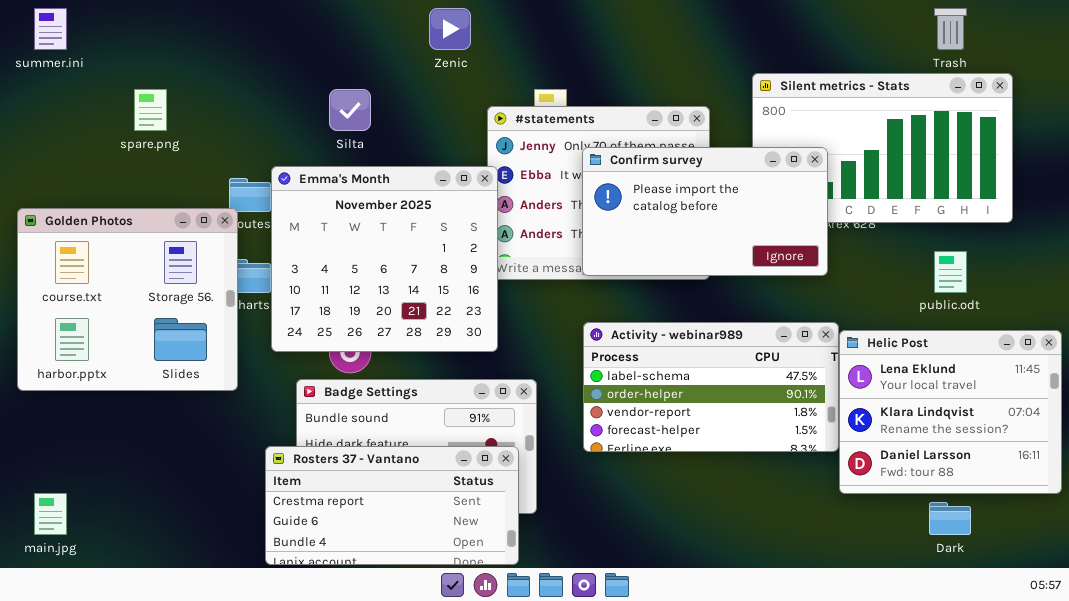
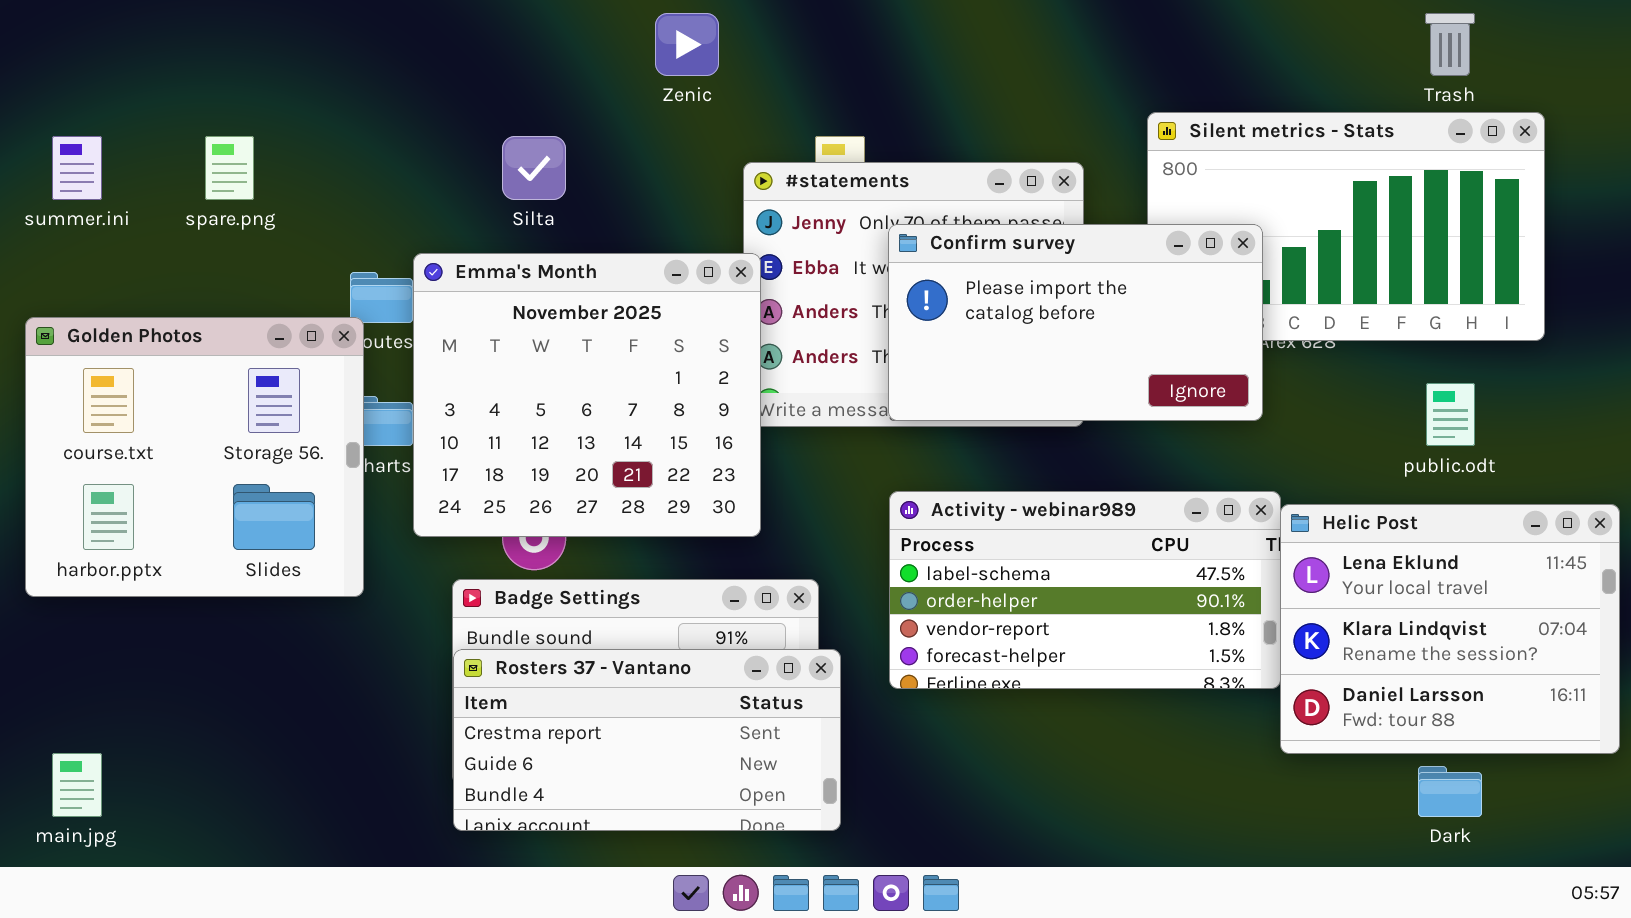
summer.ini: [34,8,67,50] -> [52,136,102,200], moved
Rosters 37 - Vantano: [265,446,519,565] -> [453,649,841,831], moved

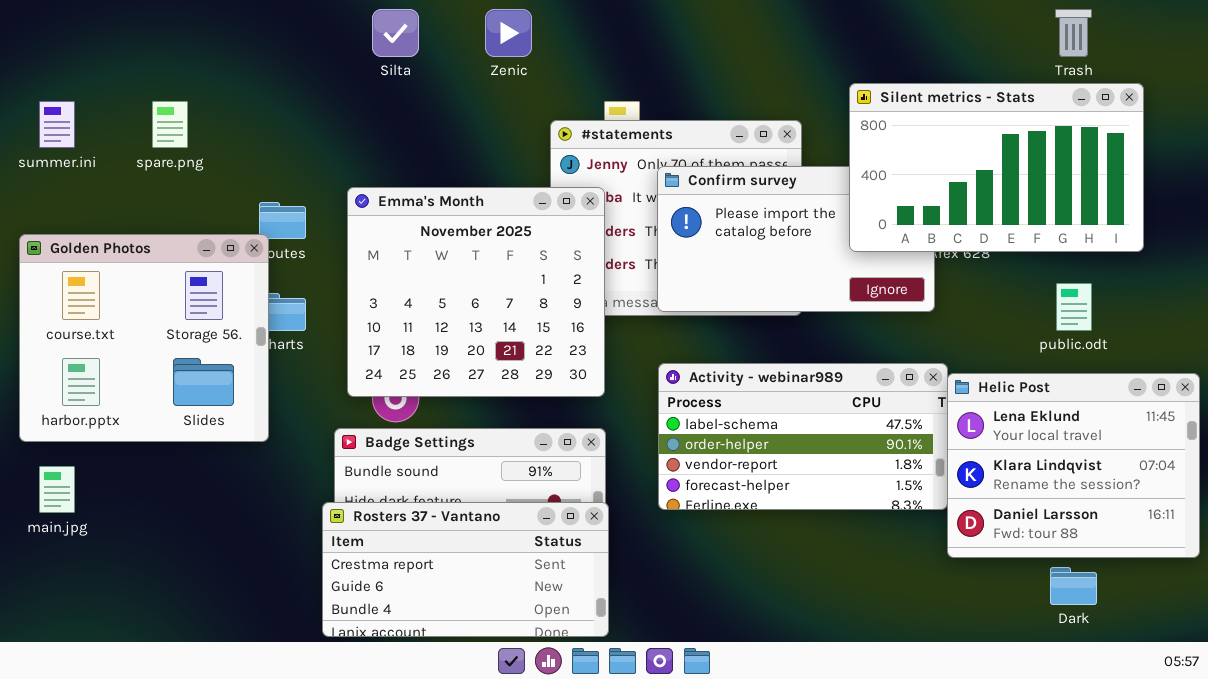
Silent metrics - Stats: [1147,112,1545,341] -> [849,83,1144,252], raised
Silta: [502,136,566,200] -> [372,9,419,57], moved
Emma's Month: [413,253,761,537] -> [347,187,605,397], moved
Rosters 37 - Vantano: [453,649,841,831] -> [322,502,609,637], moved
main.jpg: [52,753,102,817] -> [39,466,75,513], moved

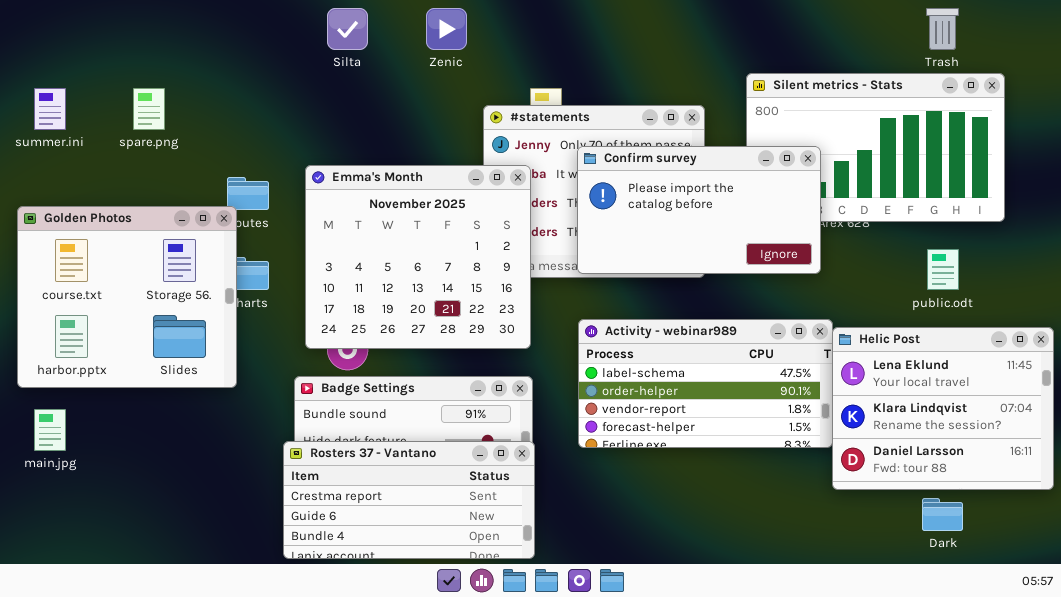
Confirm survey: [657,166,935,312] -> [577,146,821,274], raised

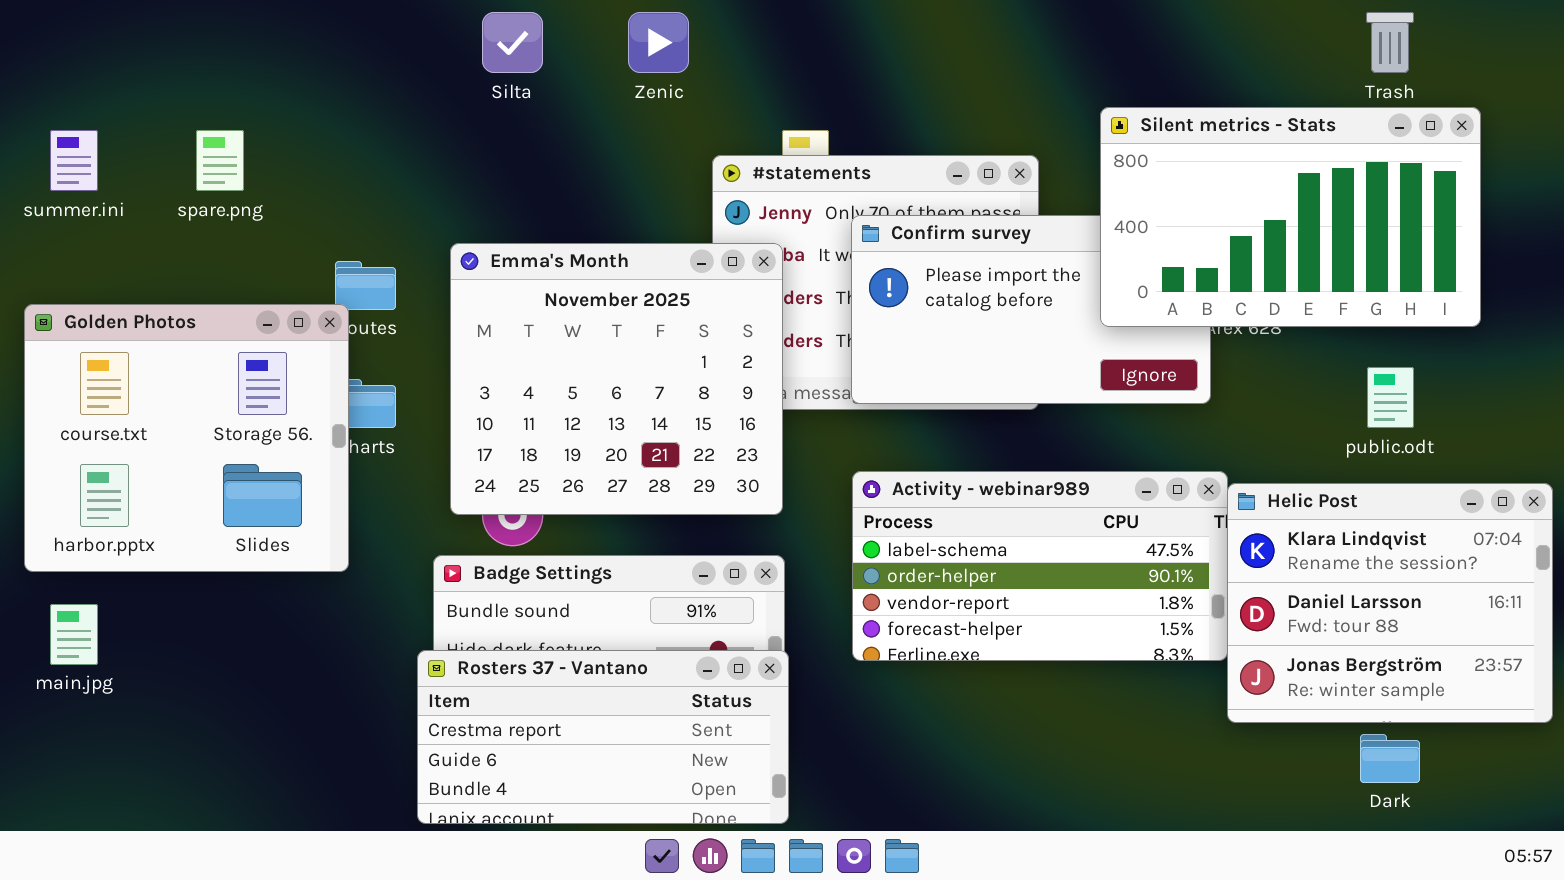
Silent metrics - Stats: [746,73,1005,222] -> [1100,107,1481,327], raised
Helic Post: [832,327,1054,490] -> [1227,483,1553,723], scrolled down 1 row

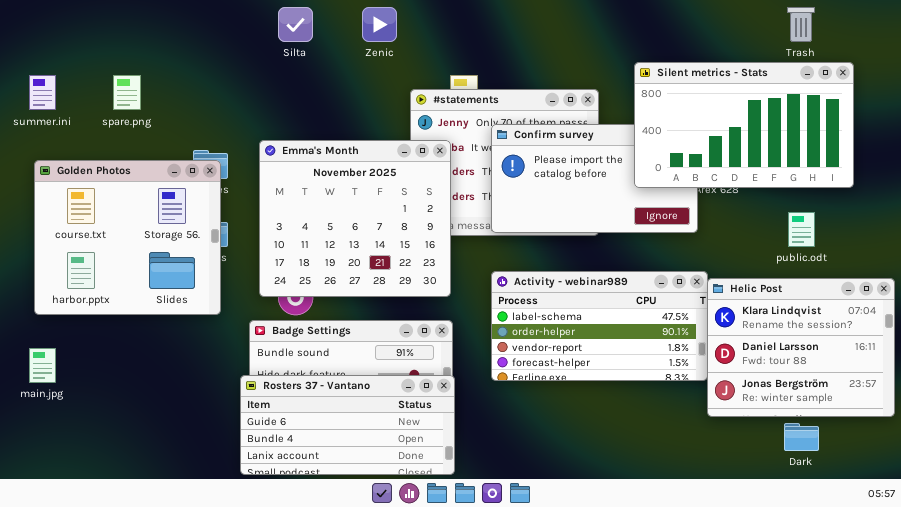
Golden Photos: [24,304,349,572] -> [34,160,221,315], moved
Rosters 37 - Vantano: [417,650,789,824] -> [240,375,455,475], scrolled down 1 row

